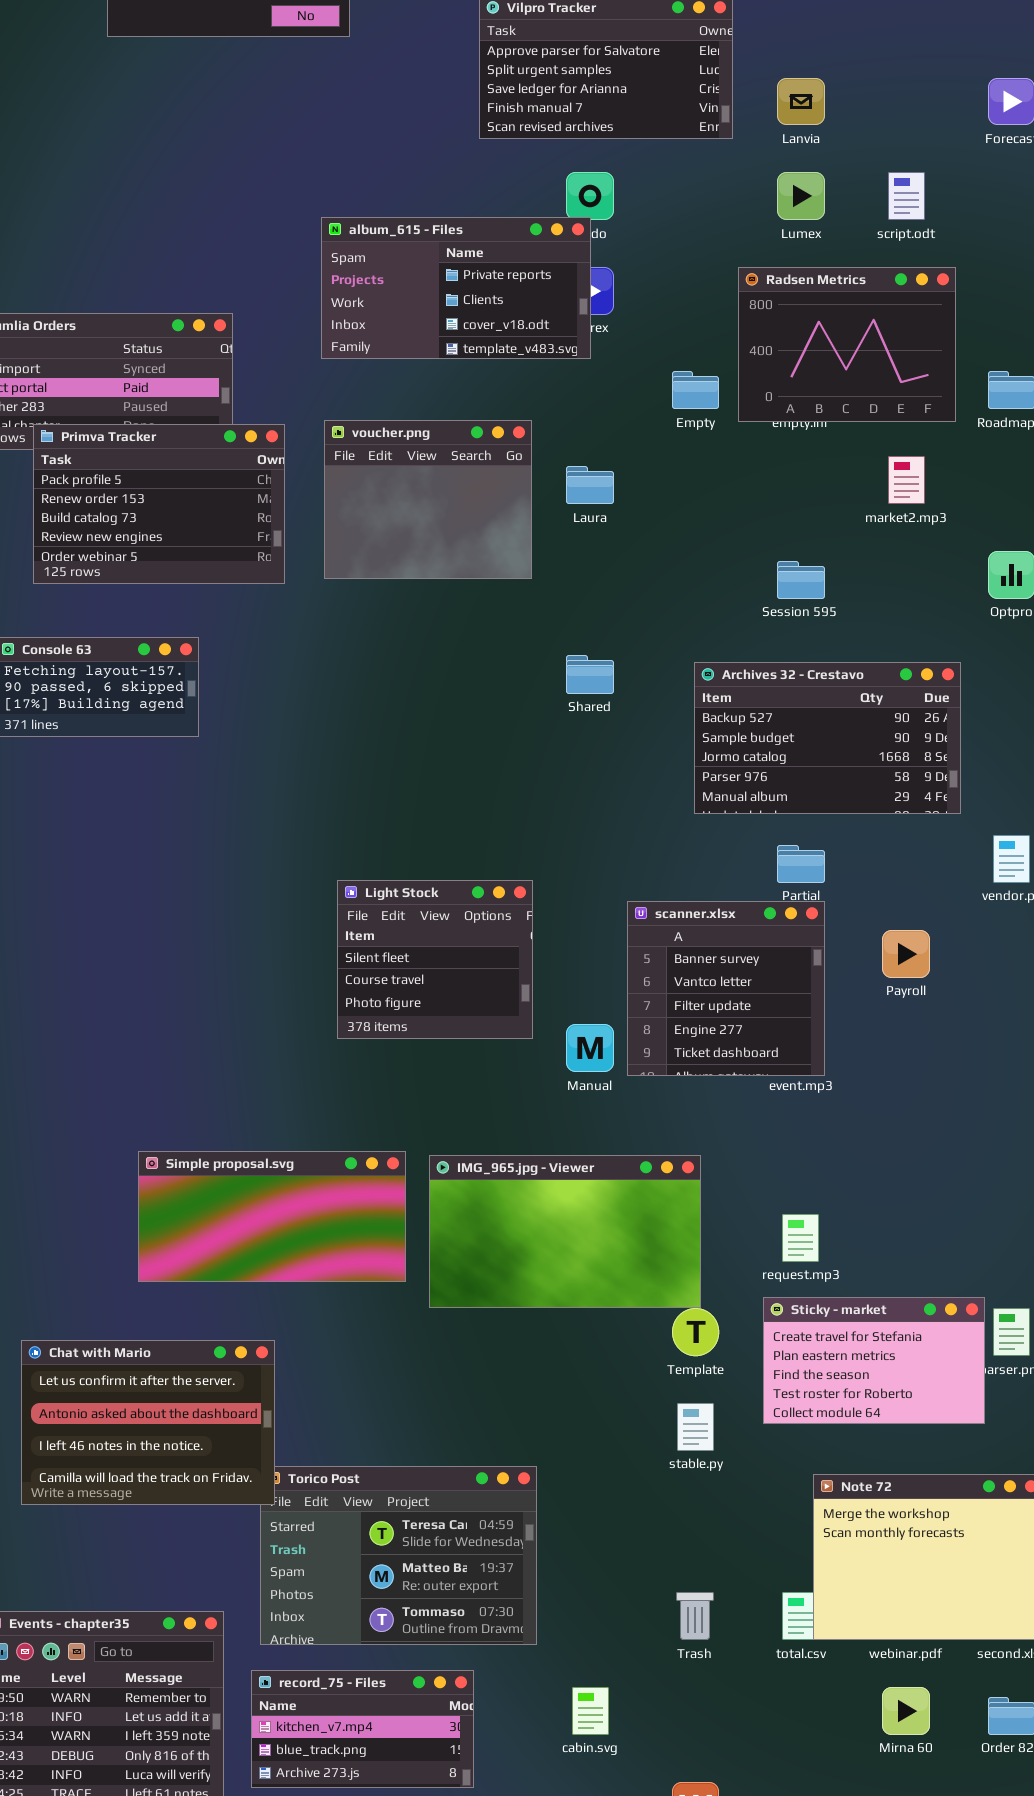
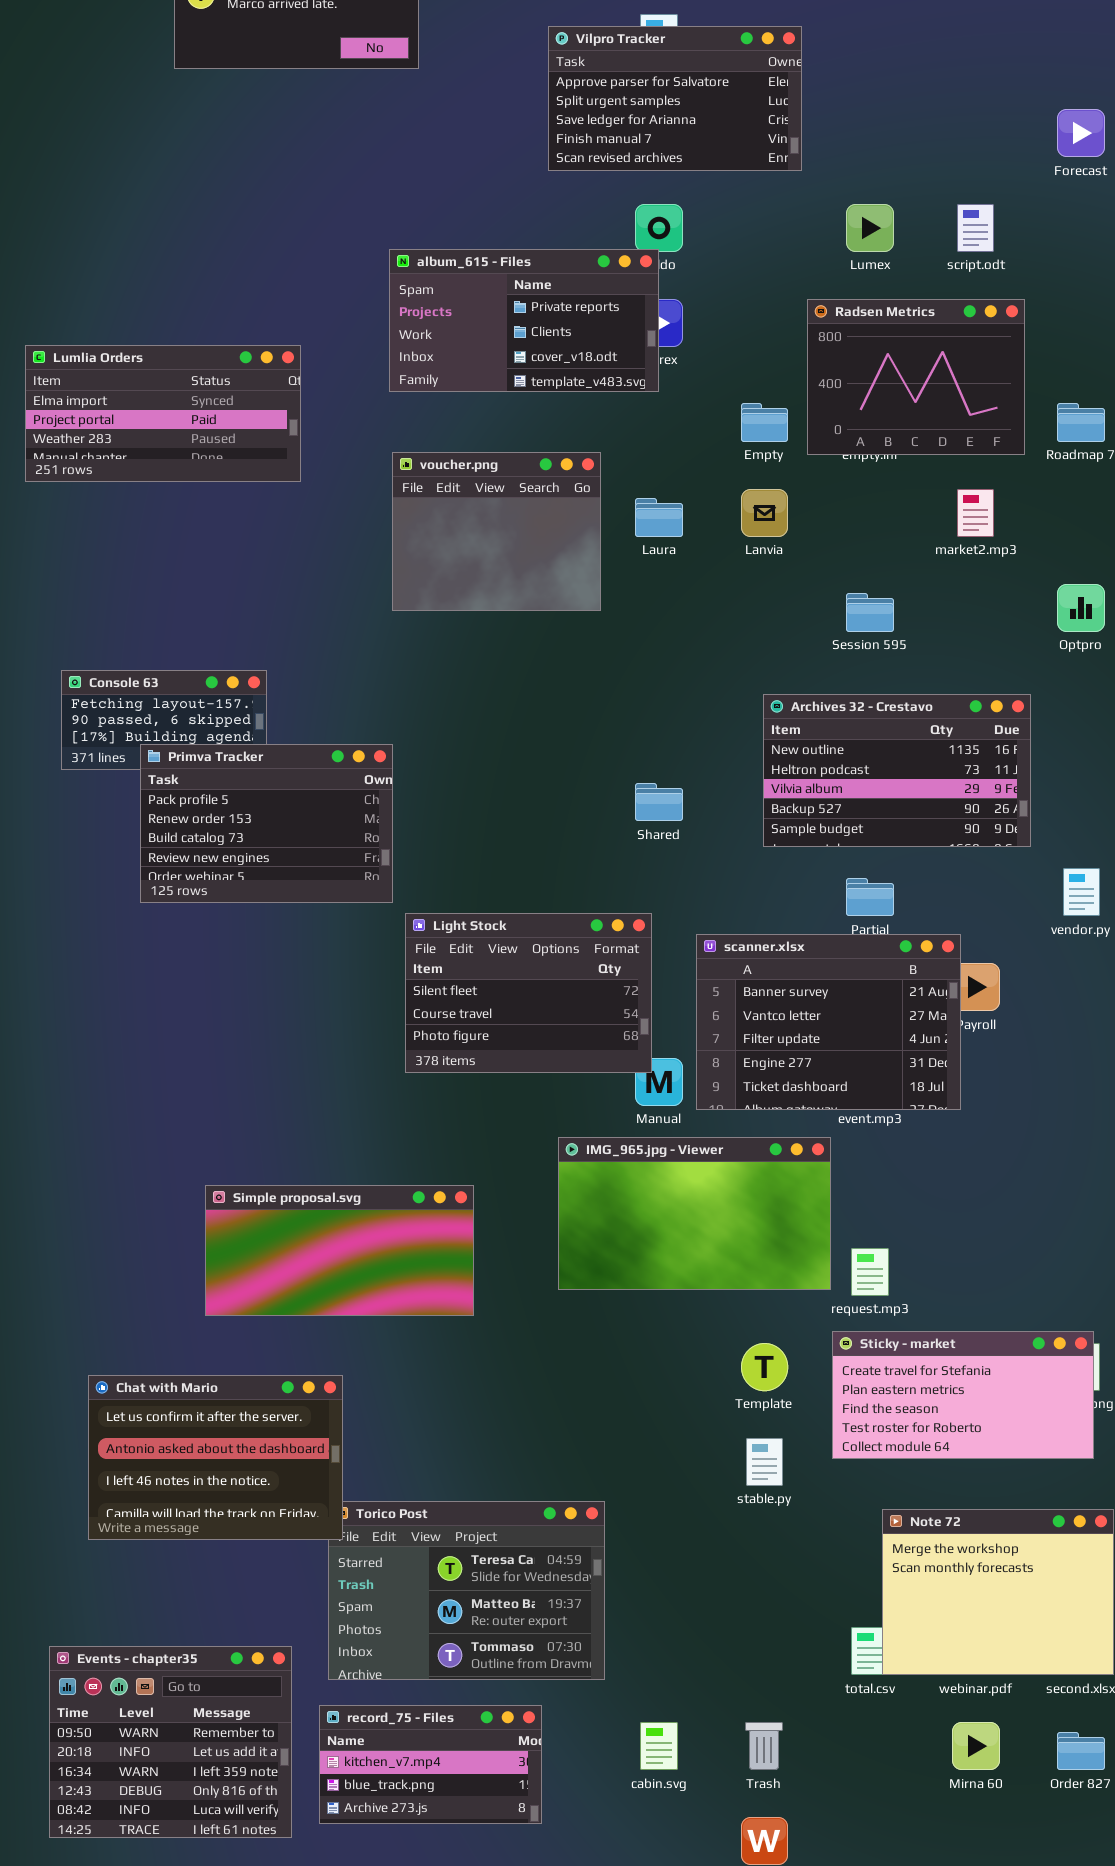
Lanvia: [777,78,825,125] -> [741,489,788,537], moved
Primva Tracker: [33,424,285,584] -> [140,744,393,903], moved
Shared: [566,655,614,694] -> [635,783,683,821], moved
Archives 32 - Crestavo: [694,662,961,814] -> [763,694,1031,847], scrolled up 3 rows
Light Stock: [337,880,533,1039] -> [405,913,652,1073], resized
scanner.xlsx: [627,901,825,1076] -> [696,934,961,1110], resized
IMG_965.jpg - Viewer: [429,1155,701,1308] -> [558,1137,831,1290], moved
Sticky - market: [763,1297,985,1424] -> [832,1331,1094,1459], resized
Trash: [676,1592,714,1640] -> [745,1722,783,1770], moved

